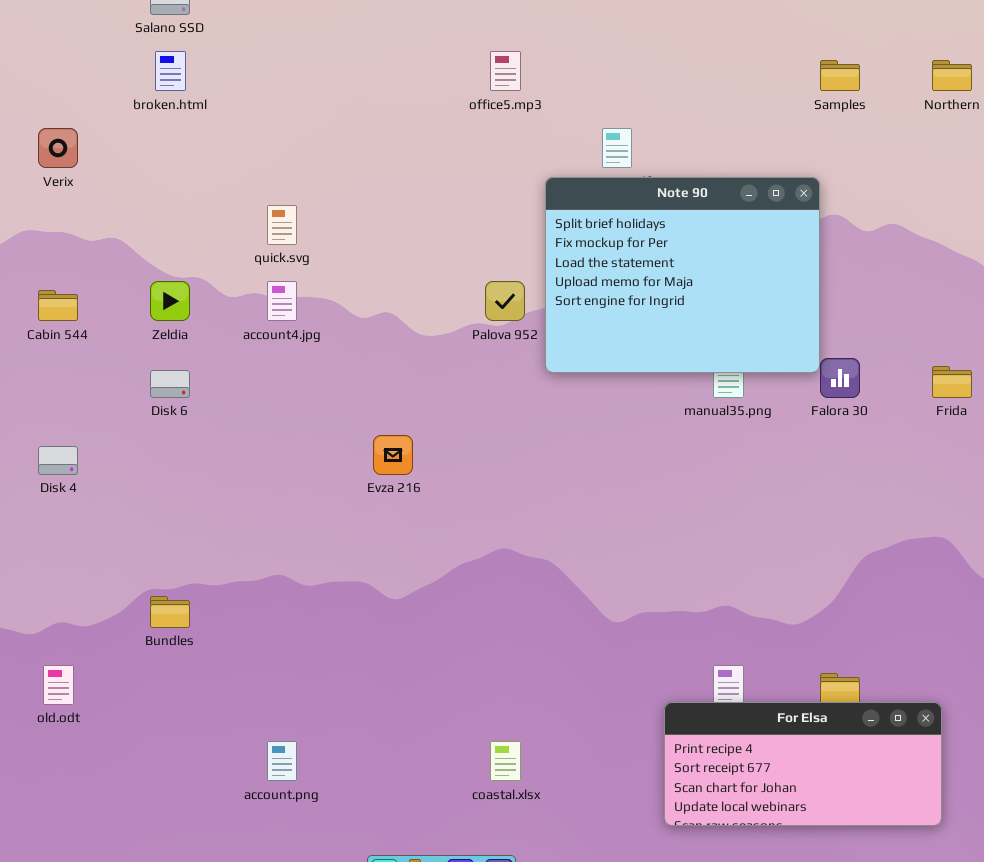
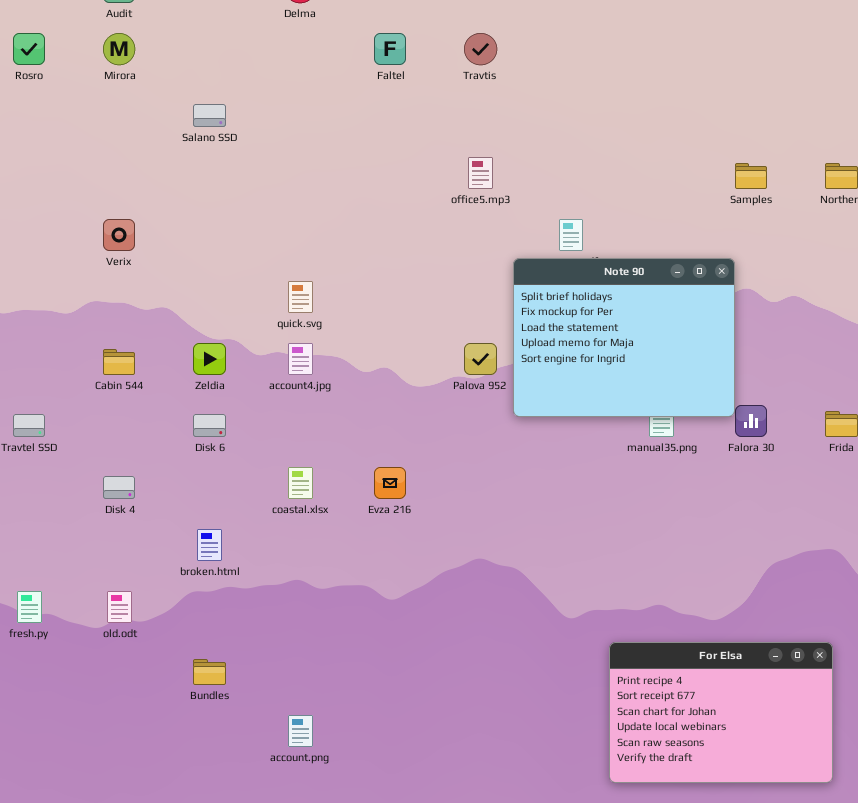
broken.html: [155,51,186,91] -> [197,529,222,561], moved
Bundles: [150,596,190,628] -> [193,659,226,685], moved
old.odt: [43,665,74,705] -> [107,591,132,623], moved
For Elsa: [664,702,942,826] -> [609,642,833,783], resized
coastal.xlsx: [490,741,521,781] -> [288,467,313,499], moved

